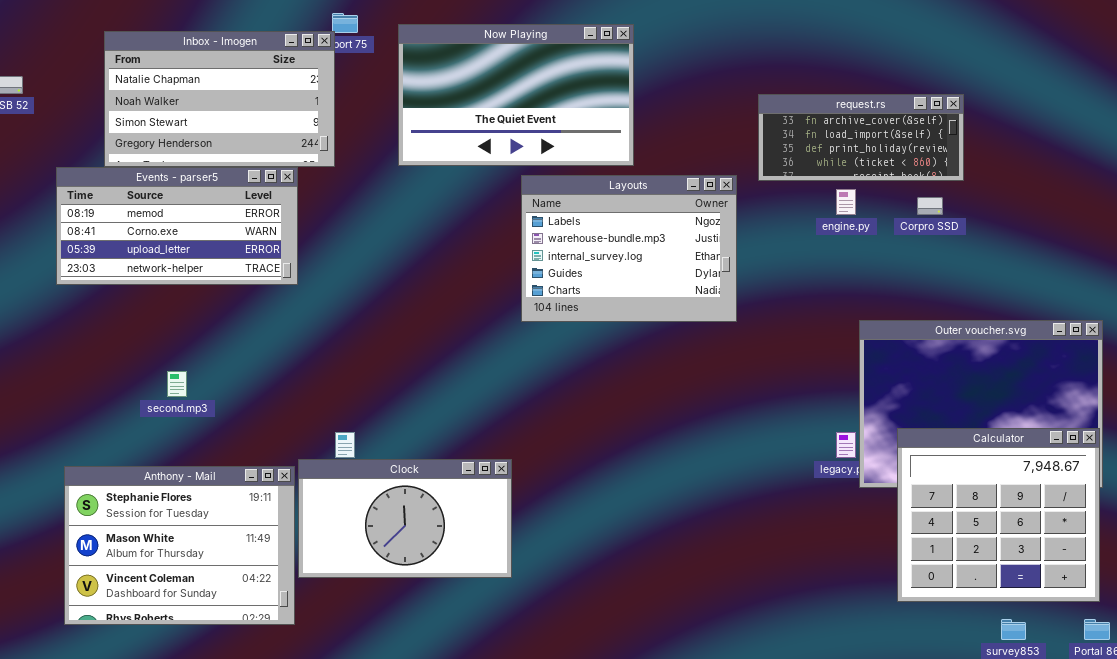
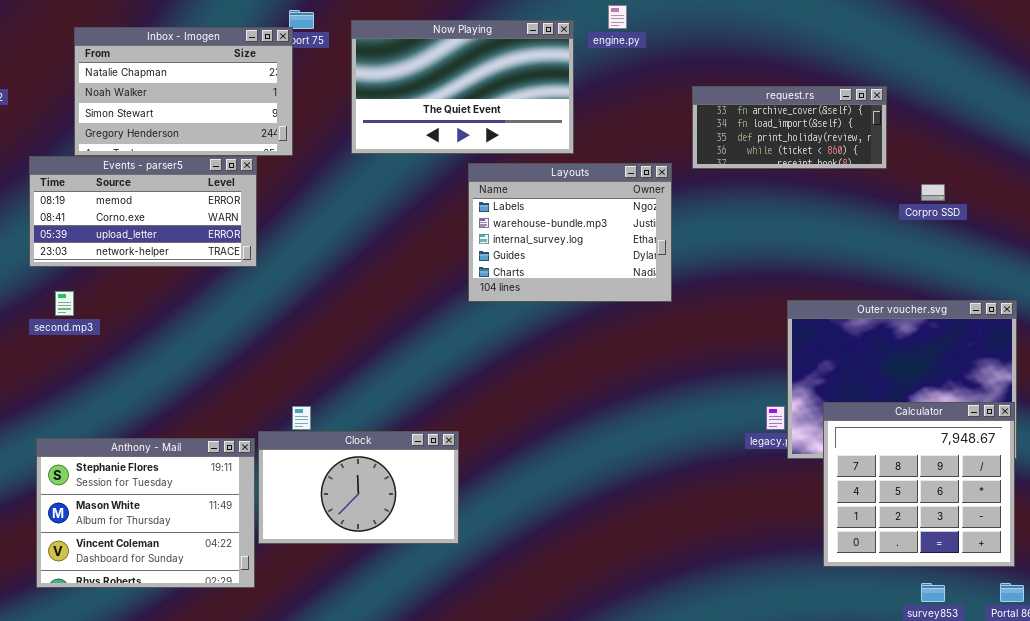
engine.py: [836,189,856,215] -> [608,5,627,29], moved
Corpro SSD: [917,197,943,215] -> [921,184,945,201], moved
second.mp3: [167,371,187,397] -> [55,291,74,316], moved

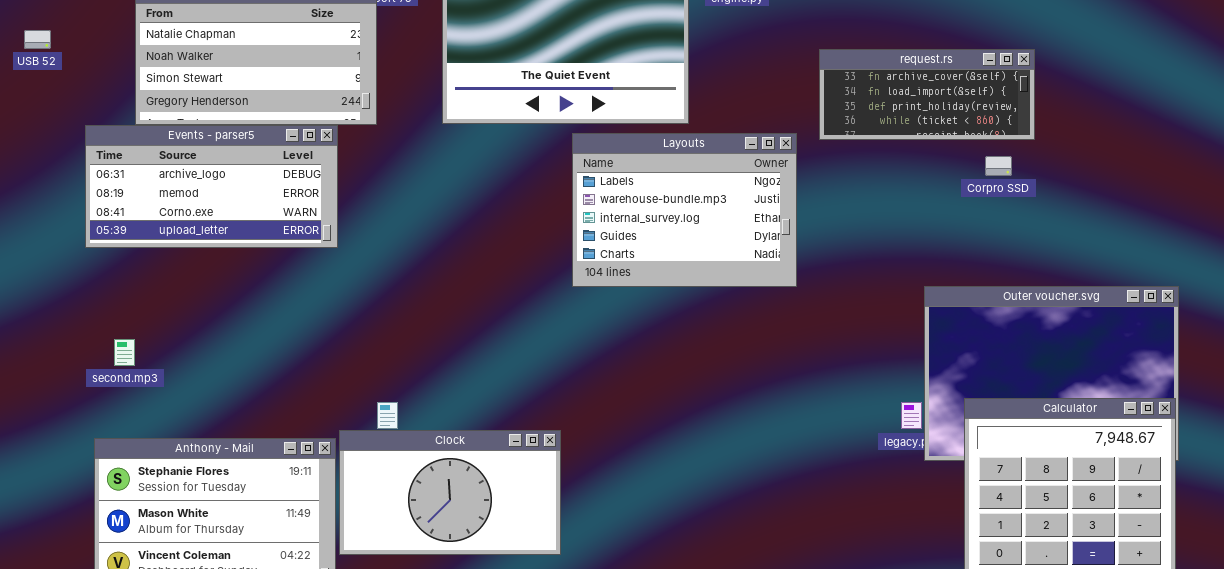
Events - parser5: [29,156,257,267] -> [85,125,338,248], scrolled up 1 row
Corpro SSD: [921,184,945,201] -> [985,156,1012,176], moved
second.mp3: [55,291,74,316] -> [114,339,135,366], moved

